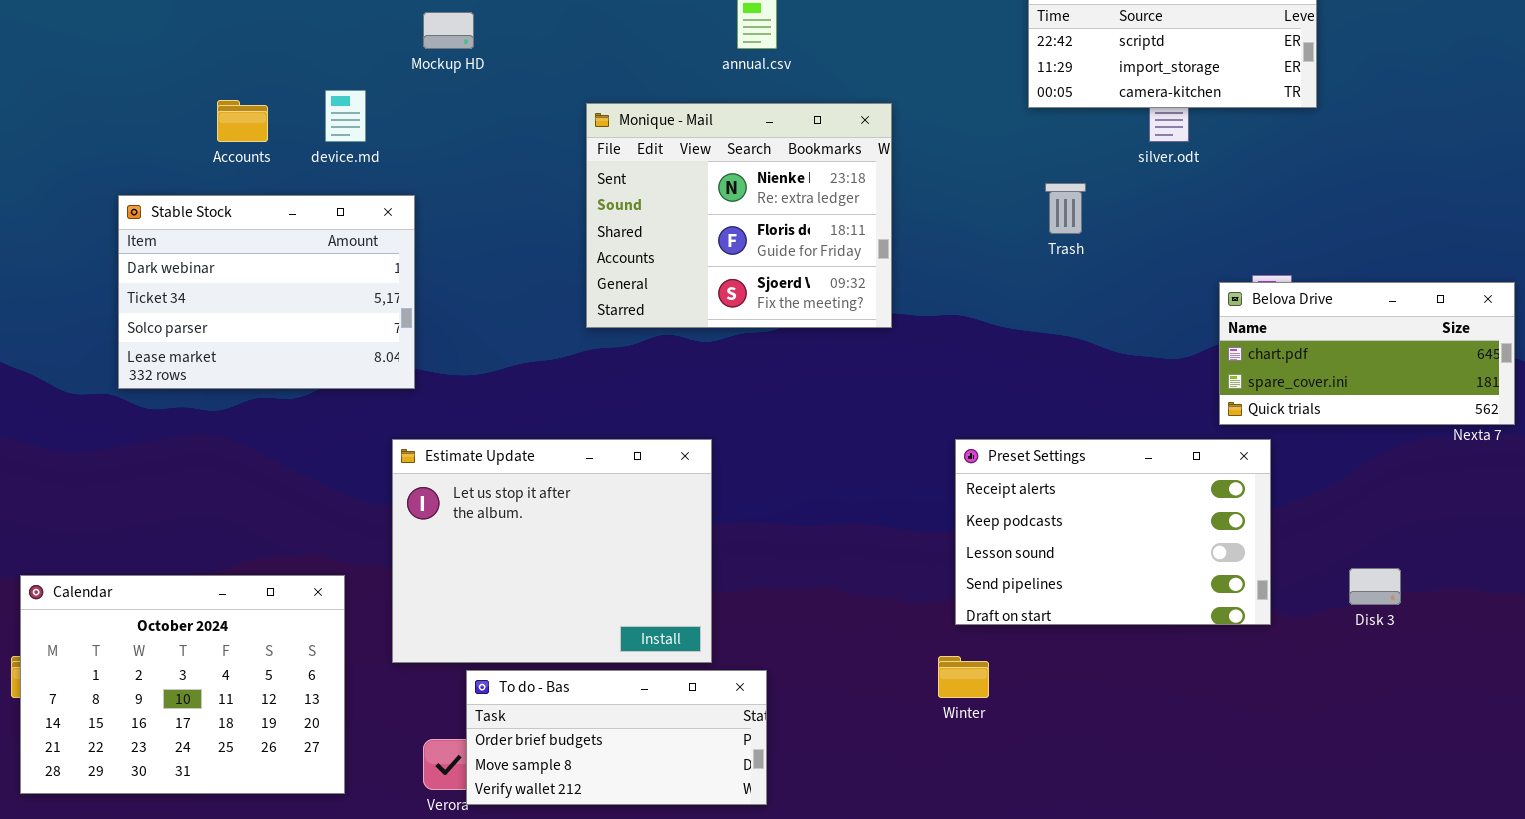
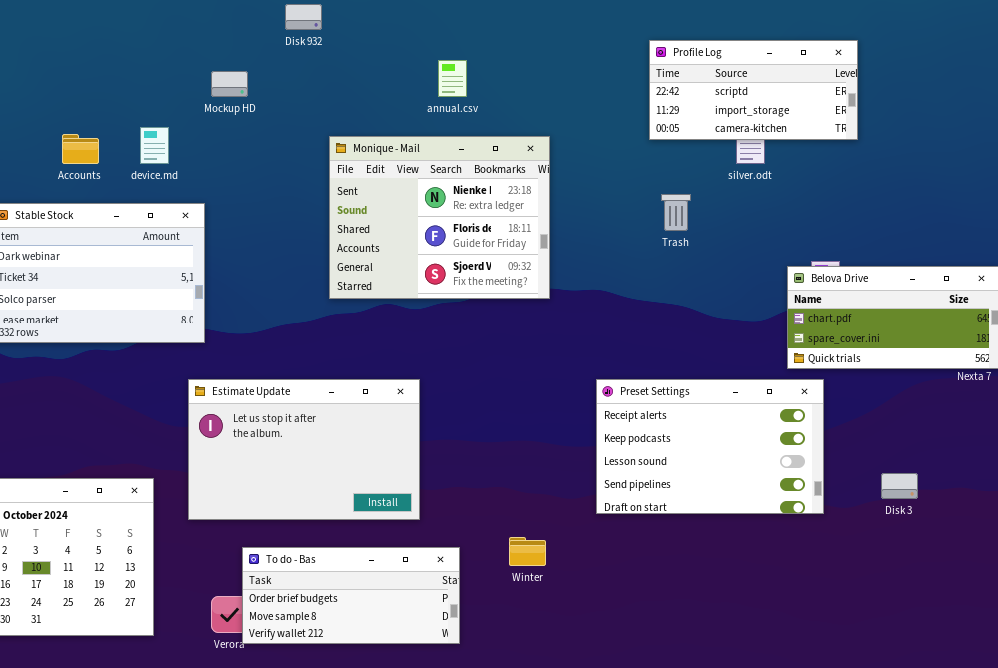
Estimate Update: [392,439,712,663] -> [188,379,420,520], resized
Winter: [938,656,989,698] -> [509,537,546,566], moved

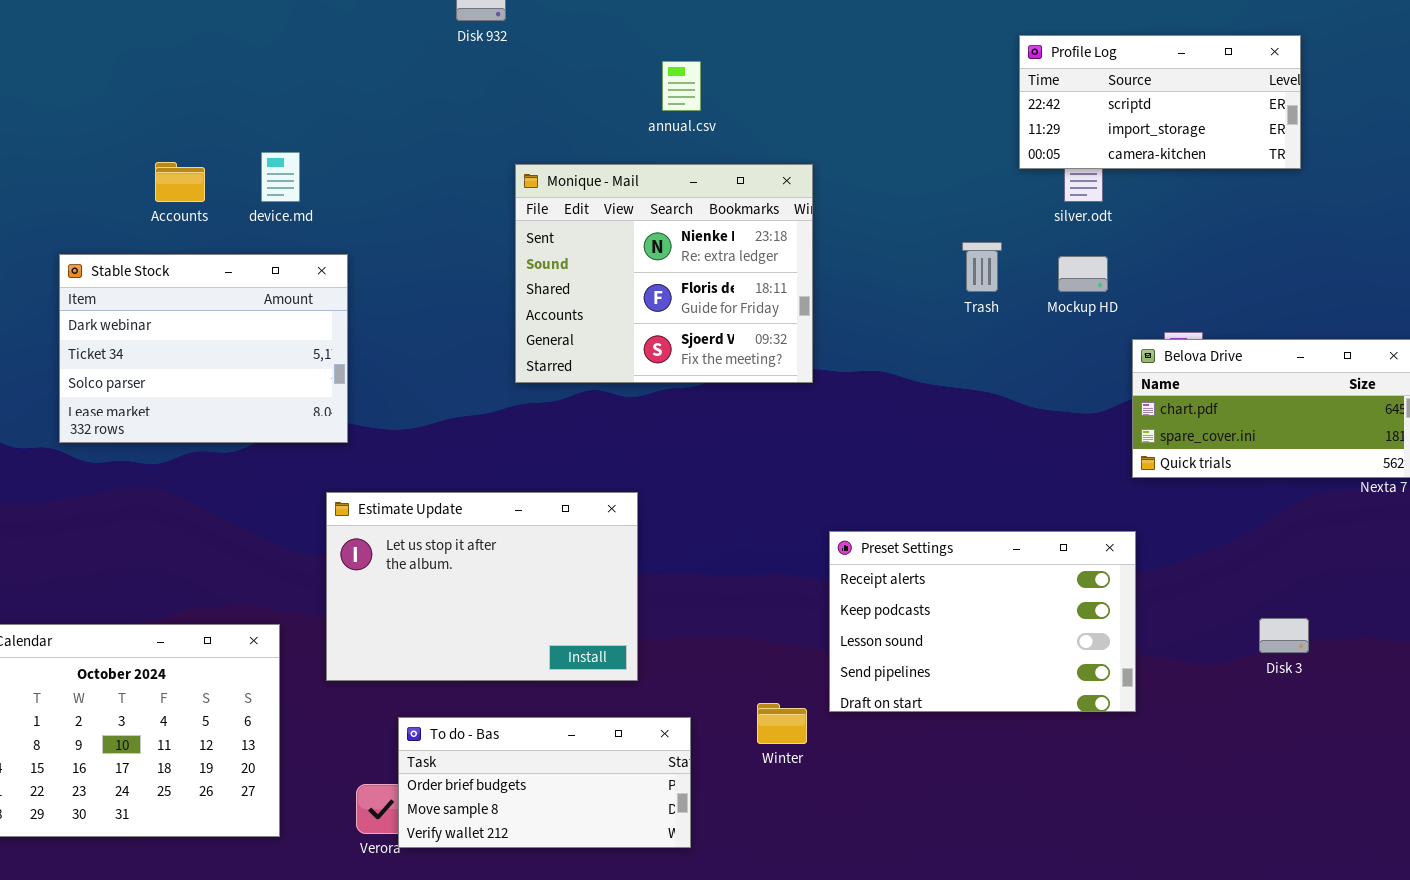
Profile Log: [649,40,858,140] -> [1019,35,1301,169], moved
Mockup HD: [211,71,248,97] -> [1058,256,1108,292], moved
Preset Settings: [596,379,824,514] -> [829,531,1136,712], moved

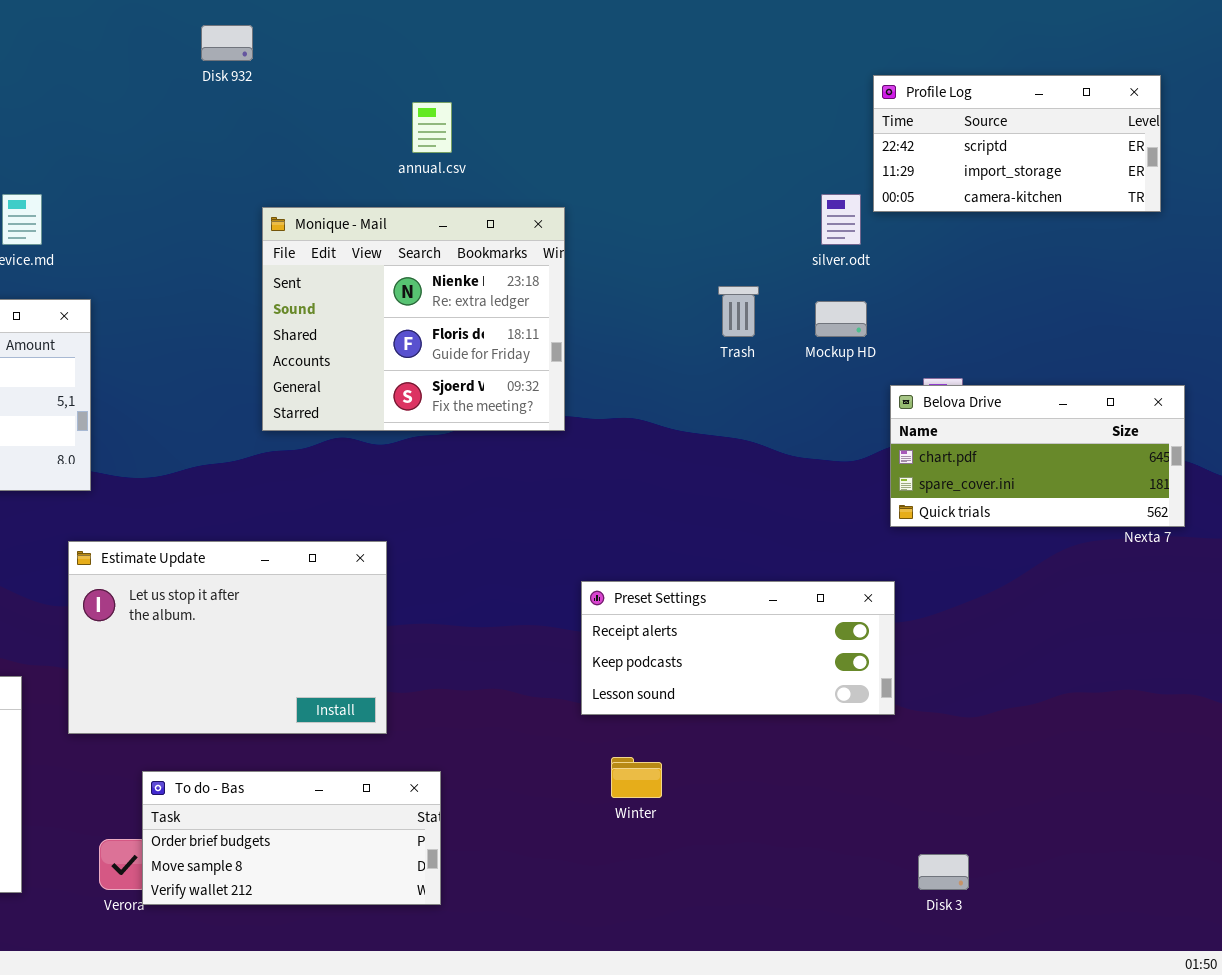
Profile Log: [1019,35,1301,169] -> [873,75,1161,212], moved
Preset Settings: [829,531,1136,712] -> [581,581,895,715], resized
Disk 3: [1259,618,1309,653] -> [918,854,969,890], moved
Winter: [757,703,807,744] -> [611,757,662,798], moved

